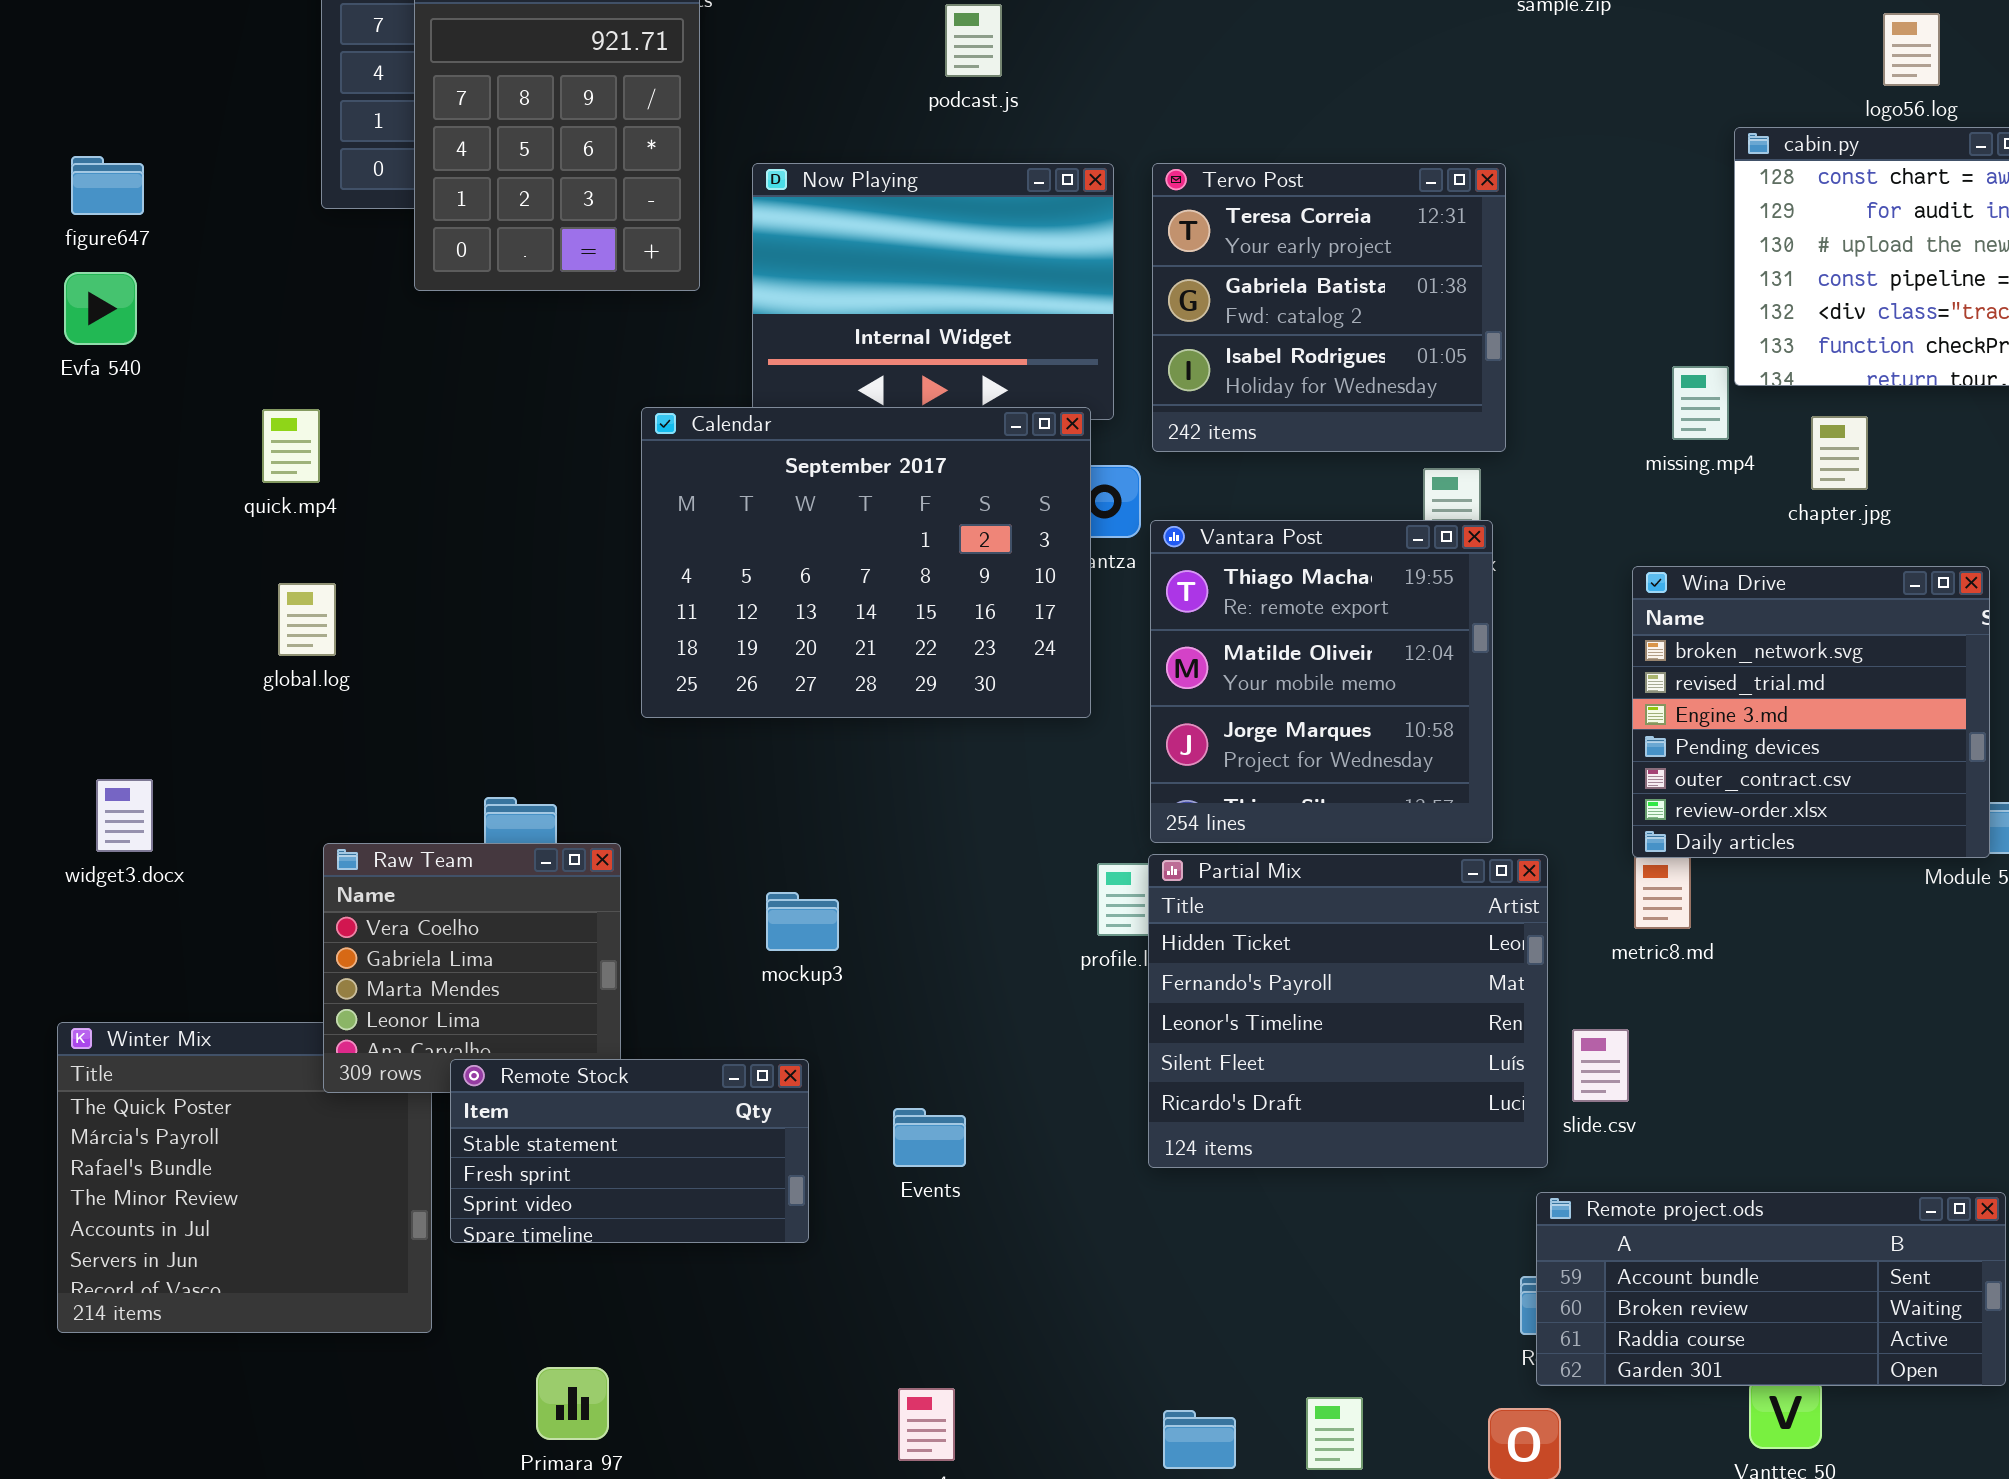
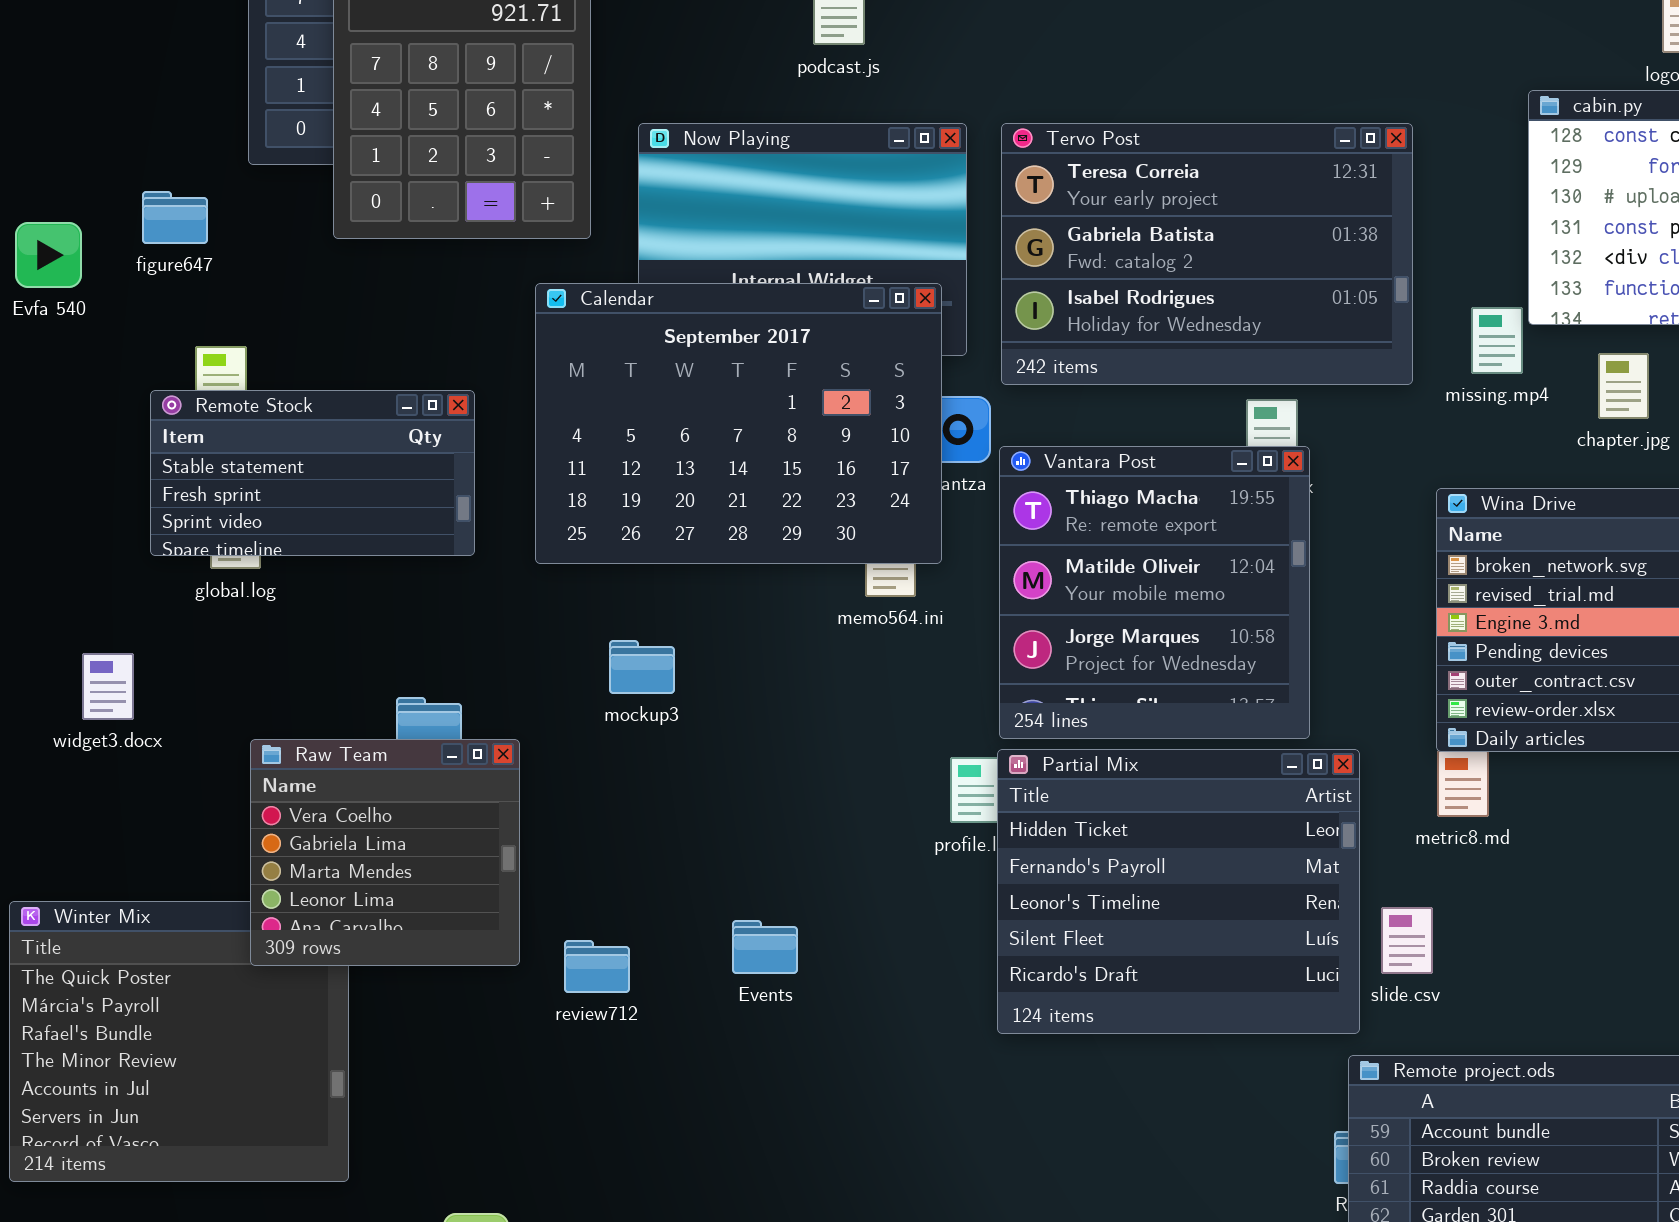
figure647: [71,156,144,215] -> [142,191,208,244], moved
Tervo Post: [1152,163,1506,452] -> [1001,123,1413,385], resized
Calendar: [641,407,1091,718] -> [535,283,942,564], moved
widget3.docx: [96,779,153,852] -> [82,653,134,720], moved
mockup3: [766,892,839,951] -> [609,640,675,694], moved
Remote Stock: [450,1059,809,1243] -> [150,390,475,556], moved
Events: [893,1108,966,1167] -> [732,920,798,974], moved

